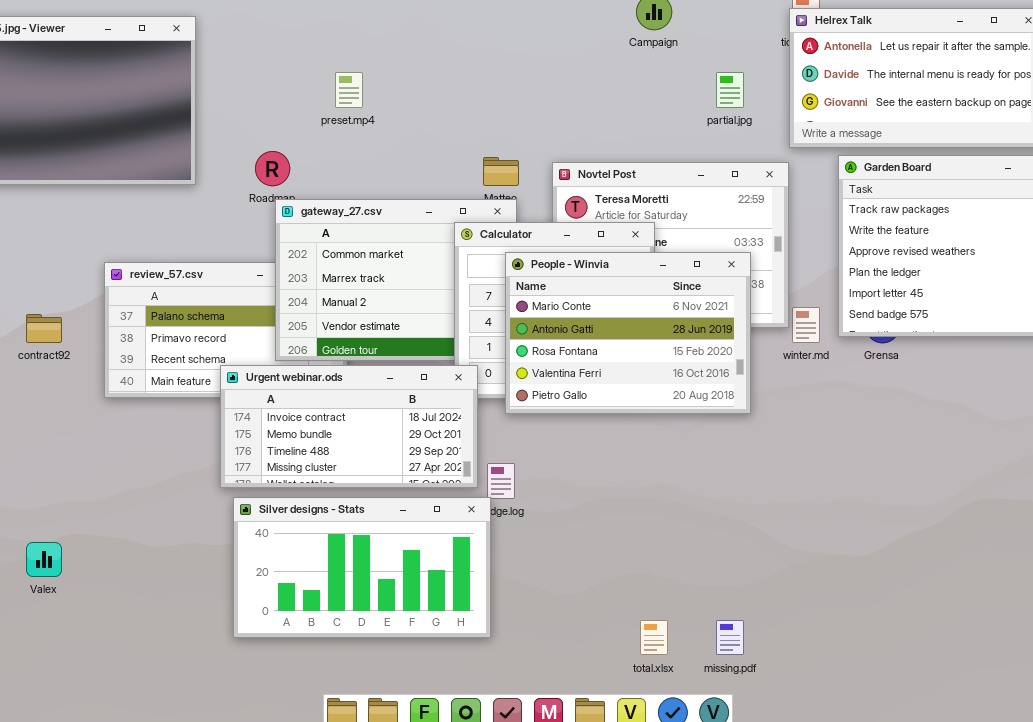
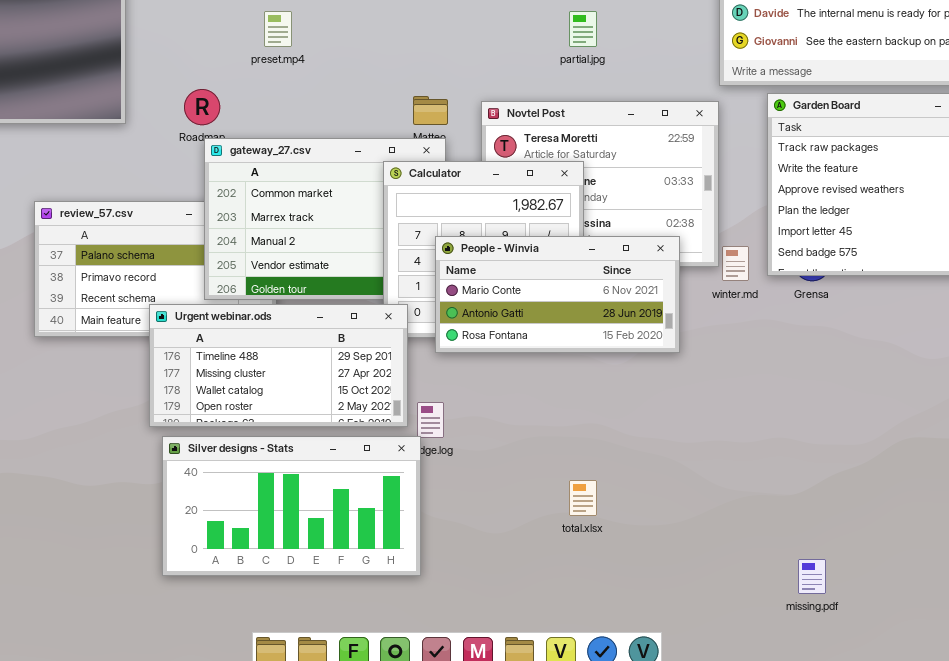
partial.jpg: [716,72,744,108] -> [569,11,597,47], moved
People - Winvia: [505,252,751,414] -> [435,236,680,353], resized
Urgent webinar.ods: [220,365,478,488] -> [149,304,408,427], scrolled down 2 rows
total.xlsx: [640,620,668,655] -> [569,480,597,516], moved
missing.pdf: [716,620,744,655] -> [798,559,826,594], moved

